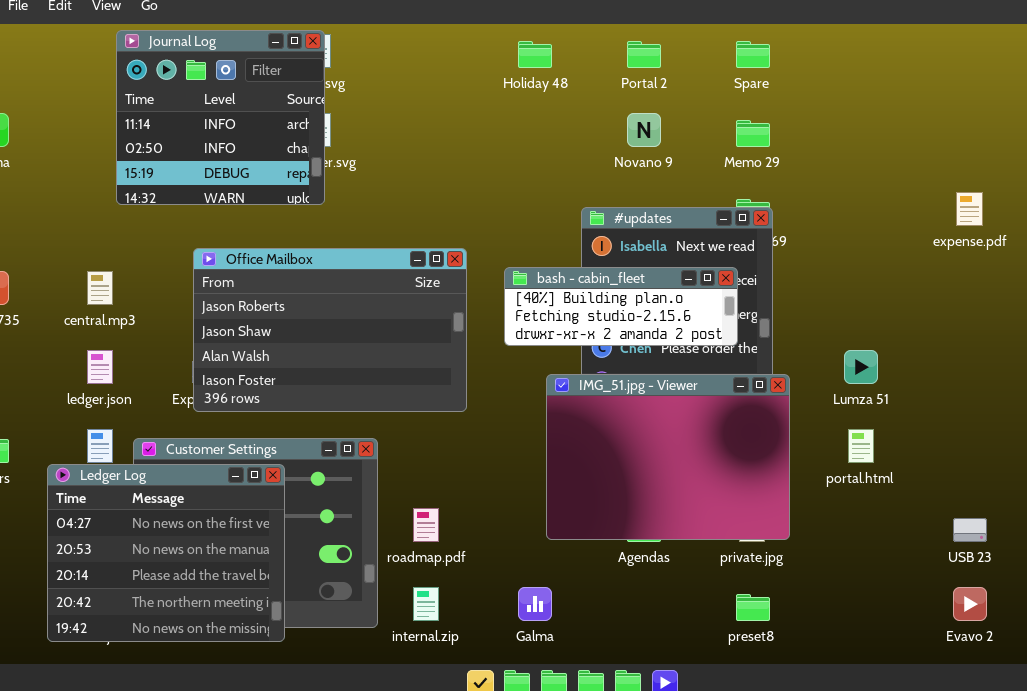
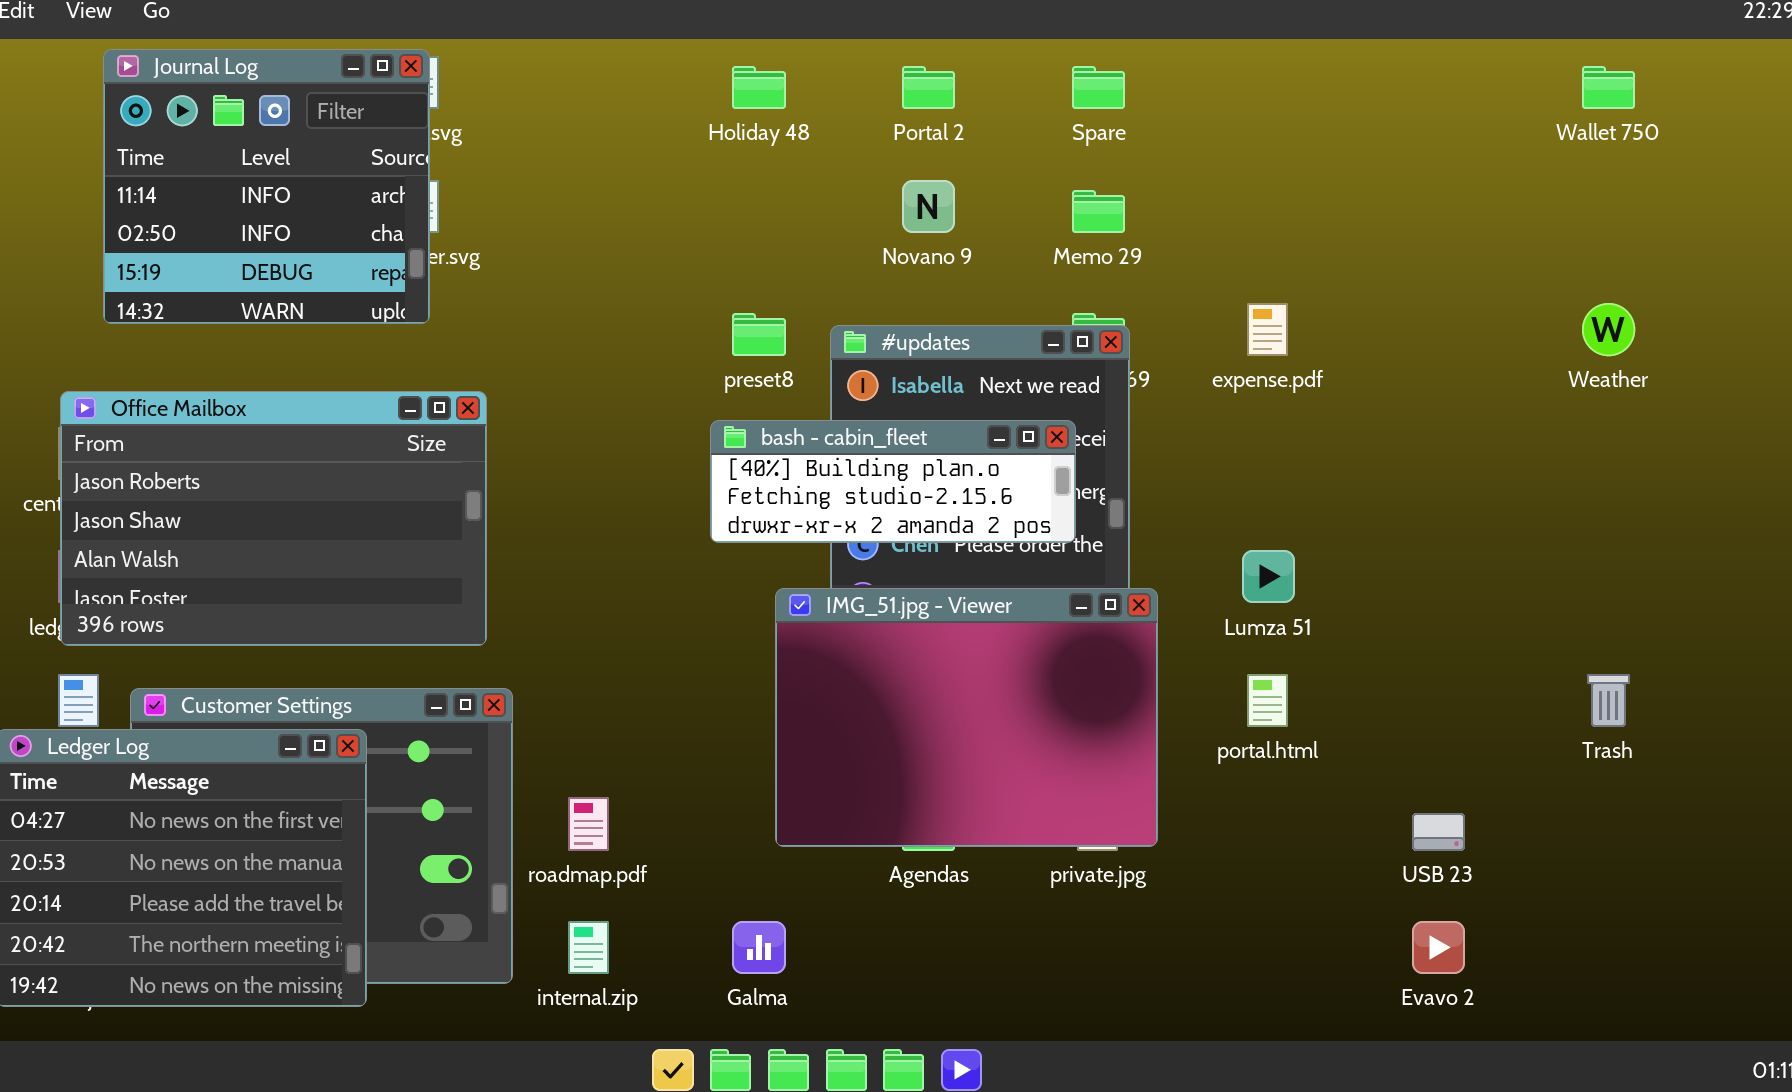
expense.pdf: [956,192,983,226] -> [1247,303,1288,356], moved
Office Mailbox: [193,248,467,412] -> [60,391,487,646], moved
preset8: [736,594,770,621] -> [732,313,786,356], moved

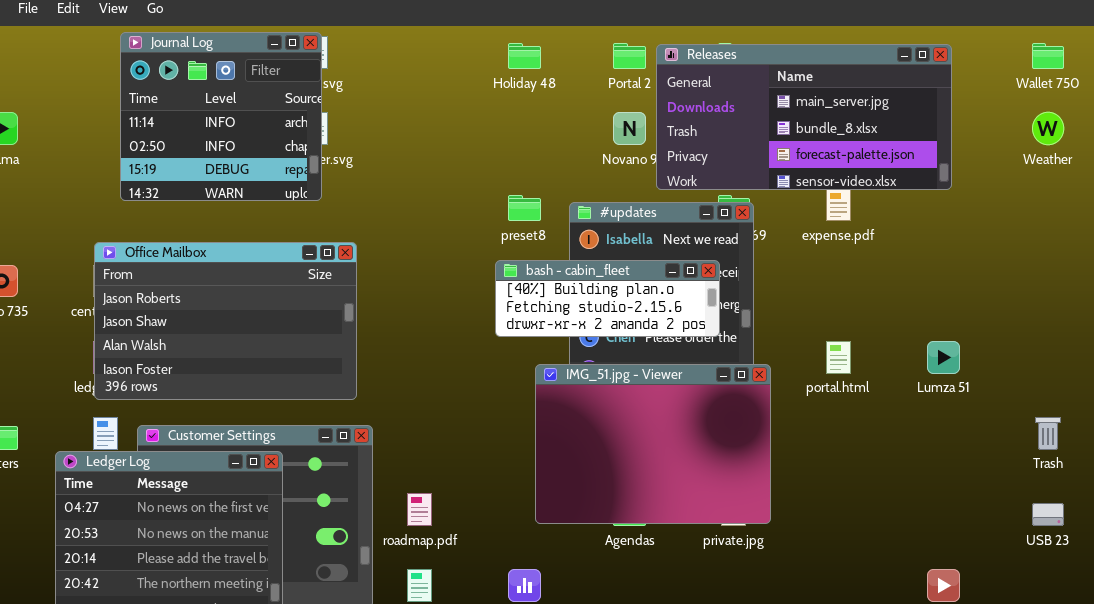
Releases: none -> [656,44,952,190], opened
Weather: [1582,303,1635,356] -> [1032,112,1064,145], moved
Lumza 51: [1242,550,1295,603] -> [927,341,960,374], moved
portal.html: [1247,674,1288,727] -> [826,341,851,374], moved
USB 23: [1412,813,1465,851] -> [1032,503,1064,526], moved

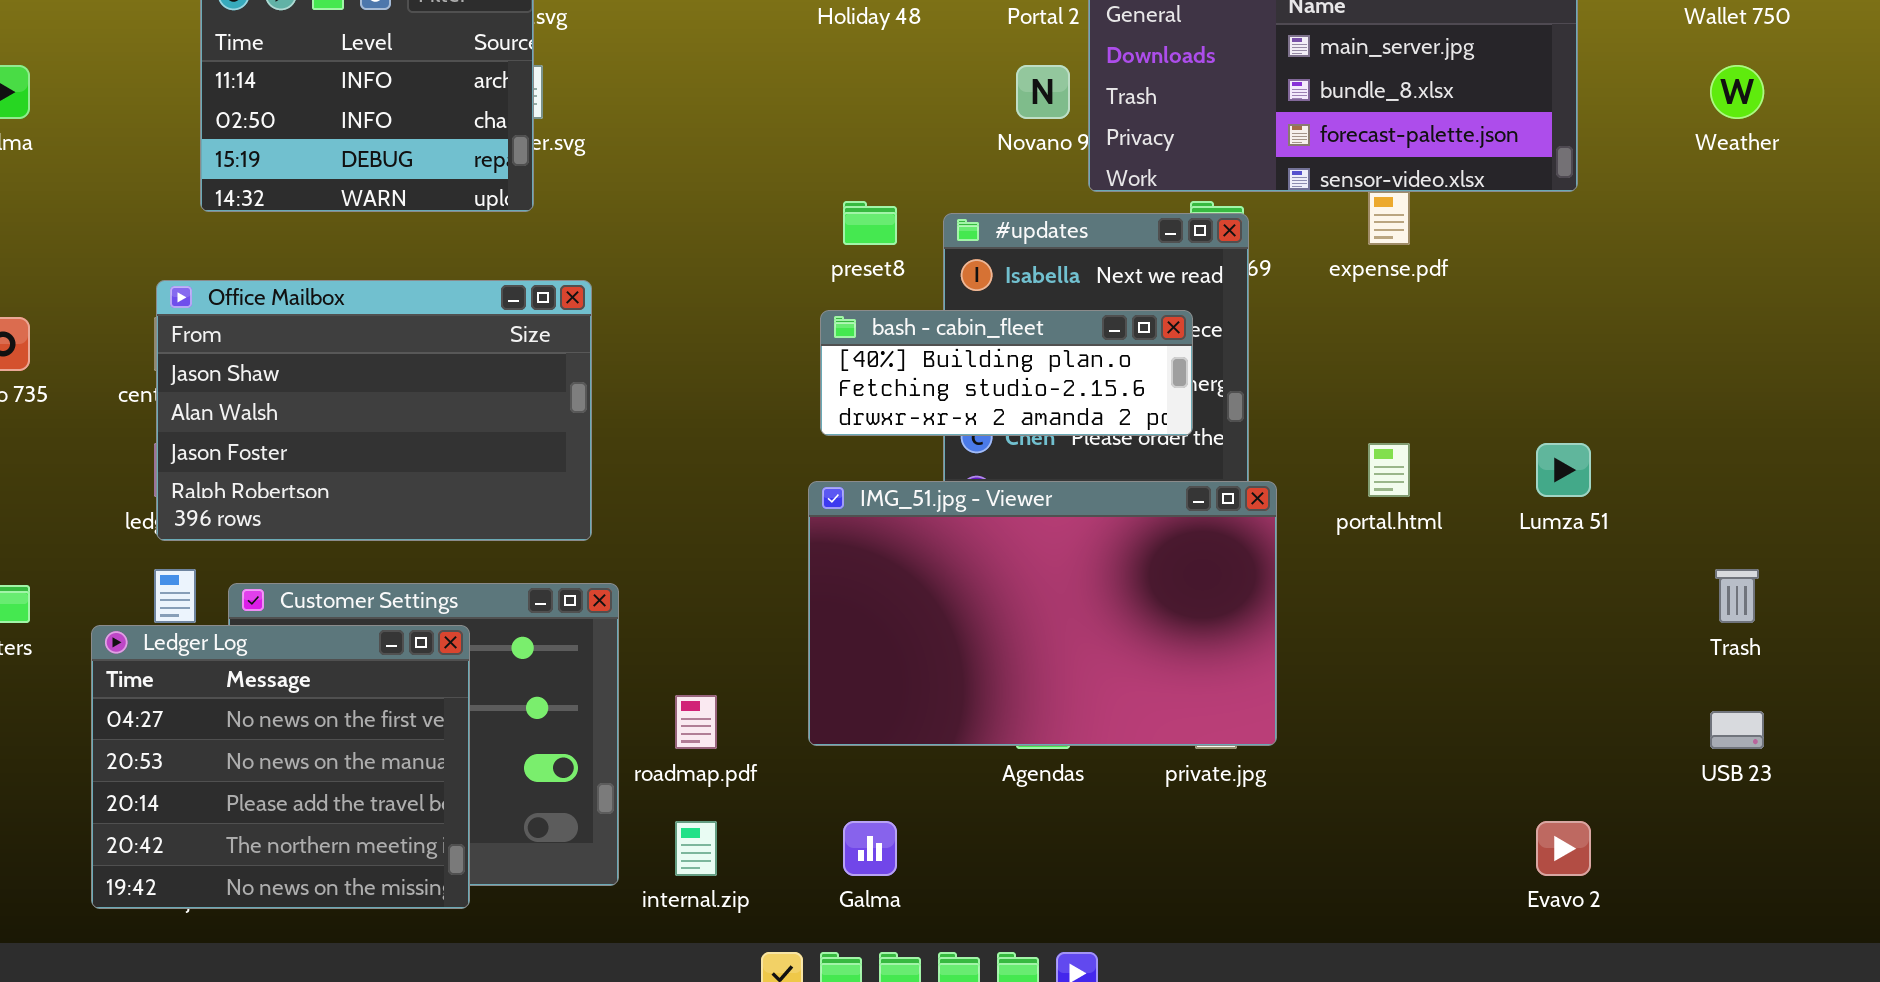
Office Mailbox: [94,242,357,400] -> [156,280,592,541], scrolled down 1 row
IMG_51.jpg - Viewer: [535,364,771,524] -> [808,481,1277,746], resized

